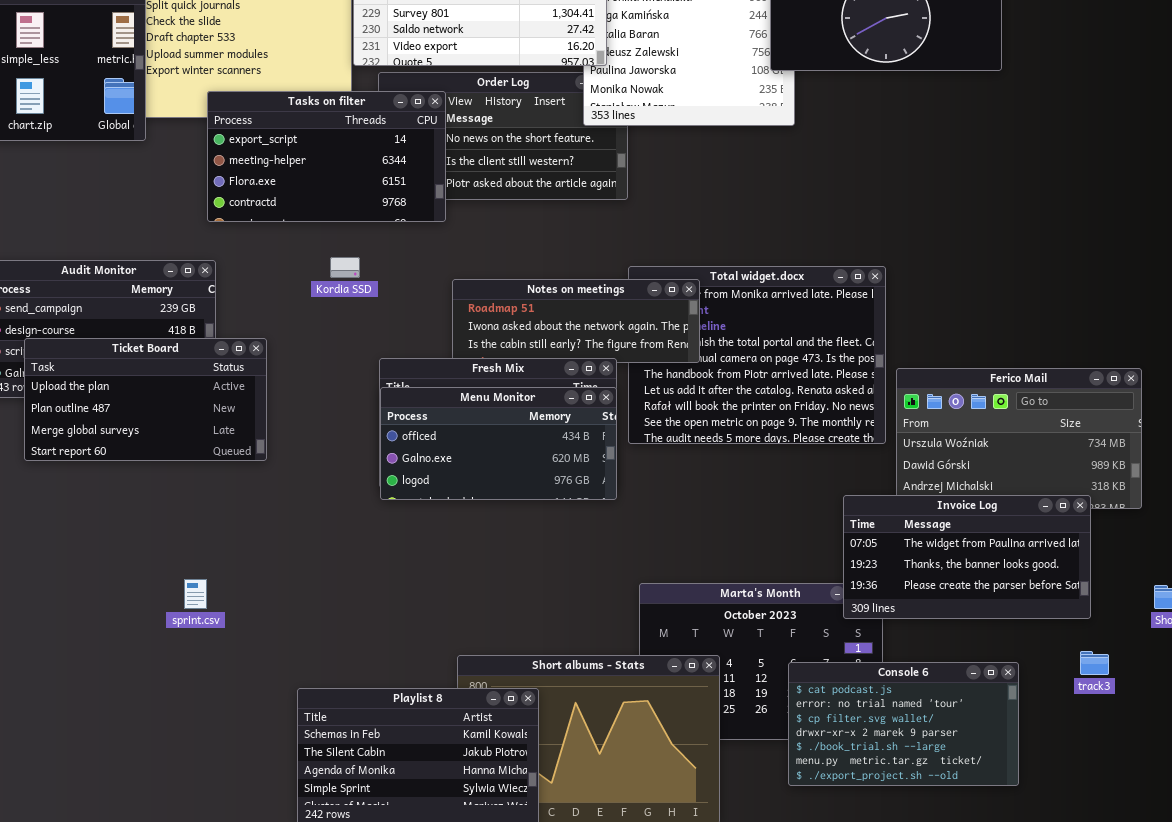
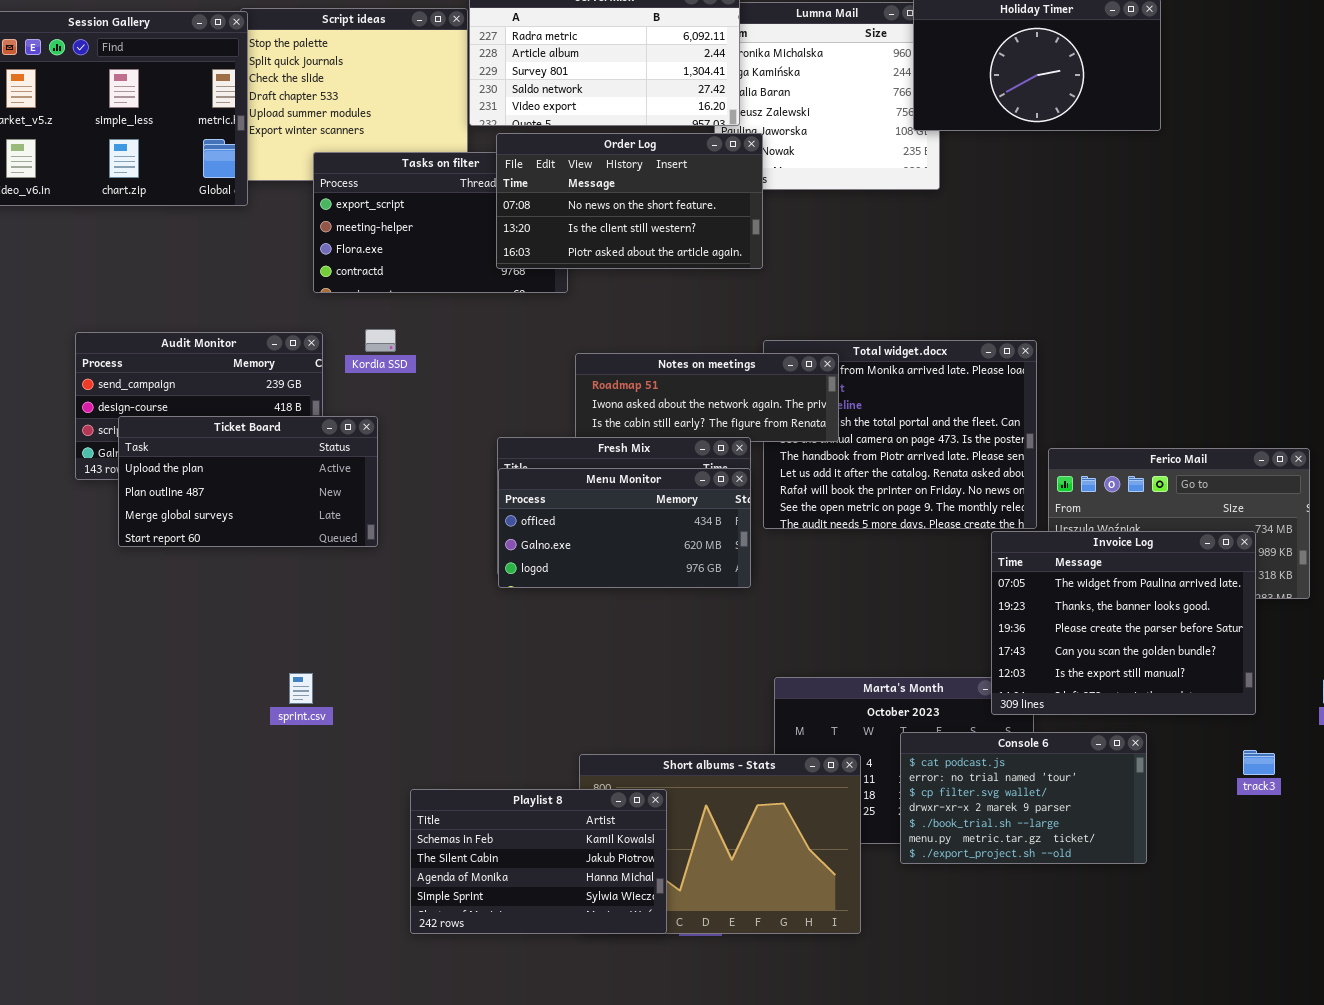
Order Log: [378,72,628,200] -> [496,133,763,269], raised
Kordia SSD: [330,257,360,278] -> [365,329,396,352], moved
Invoice Log: [843,495,1091,619] -> [991,531,1256,715], resized
Console 6: [788,662,1019,786] -> [900,732,1147,864], moved

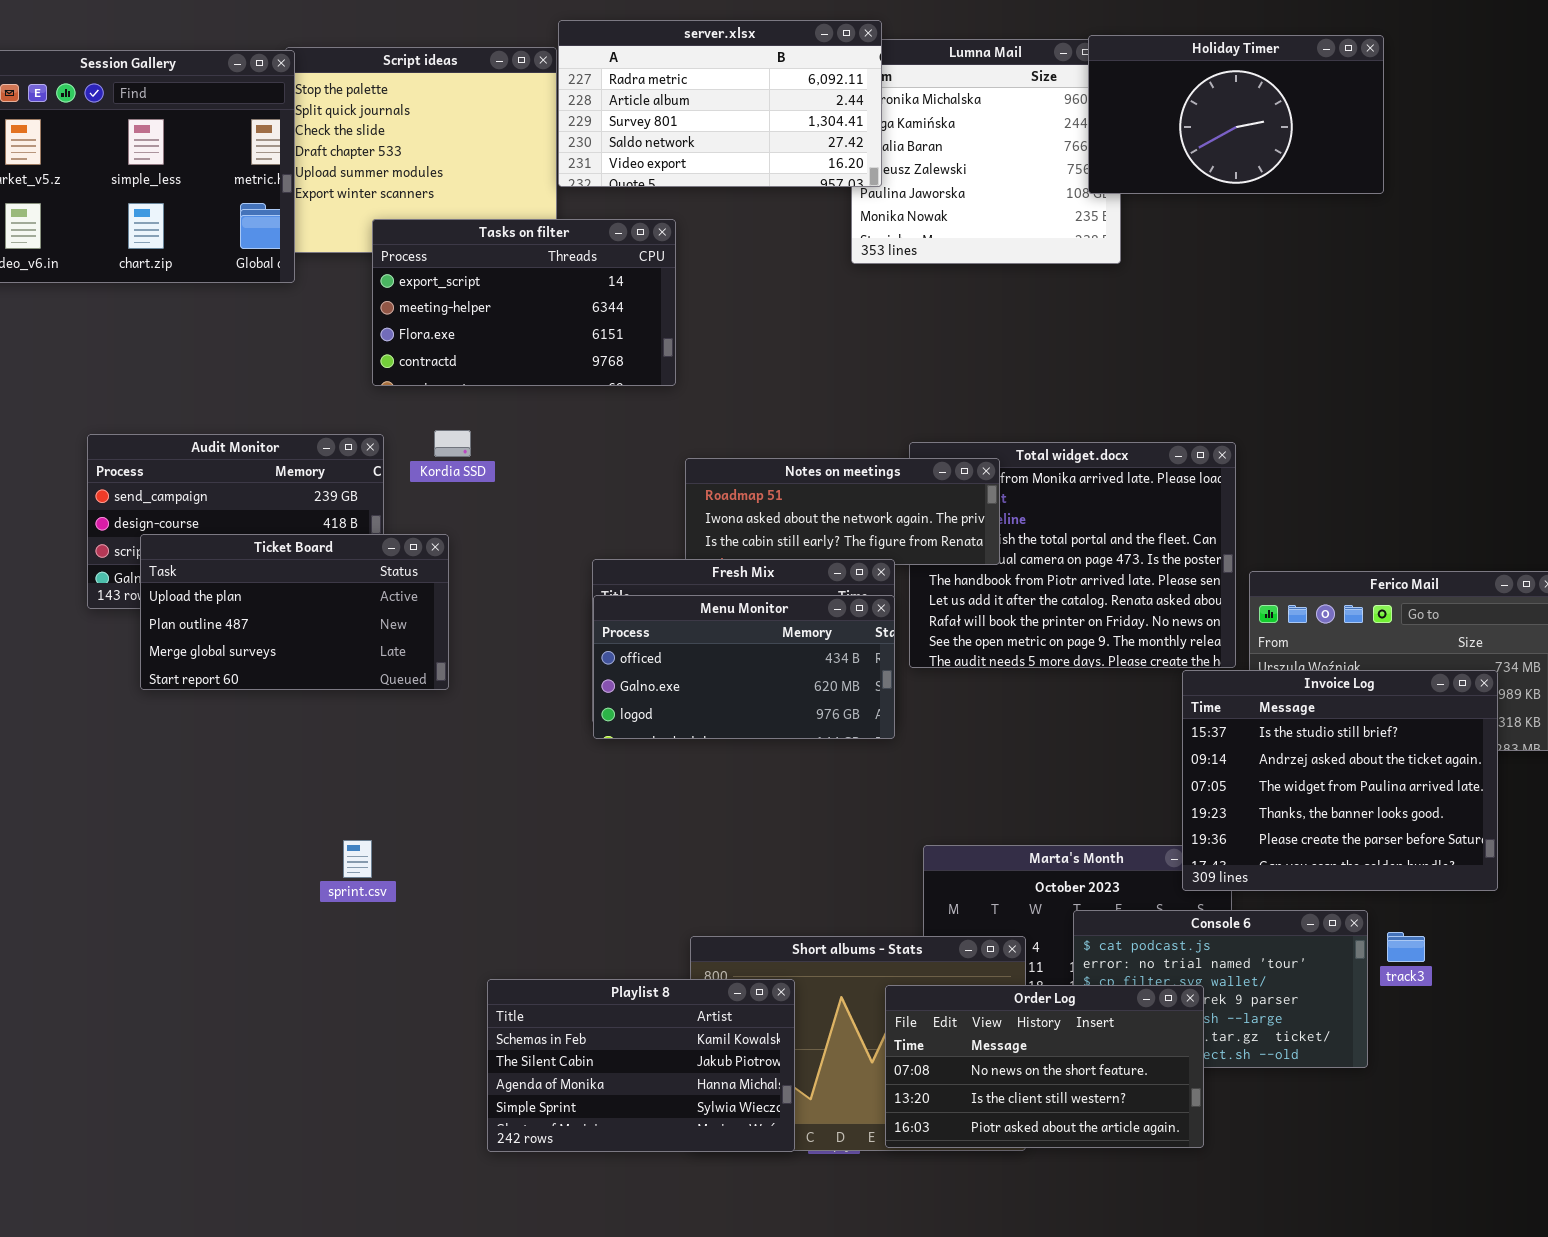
Order Log: [496,133,763,269] -> [885,985,1204,1148], moved
Invoice Log: [991,531,1256,715] -> [1182,670,1498,891], scrolled up 2 rows
track3: [1243,750,1275,775] -> [1387,932,1425,962], moved

